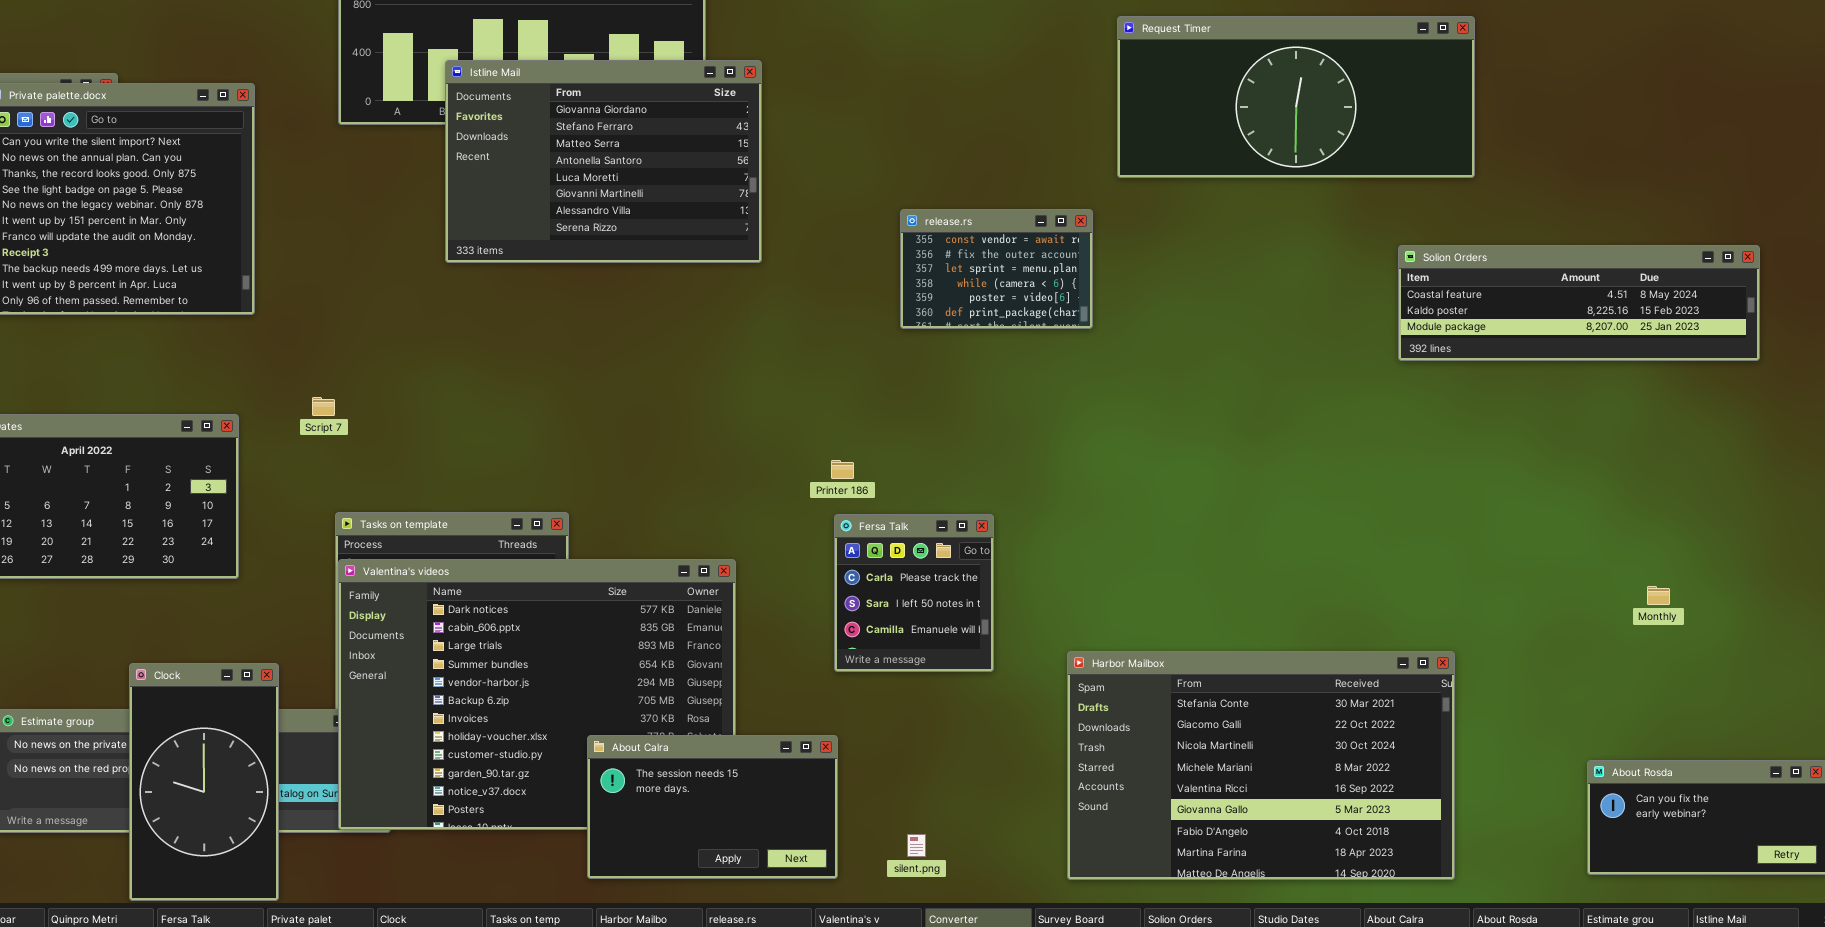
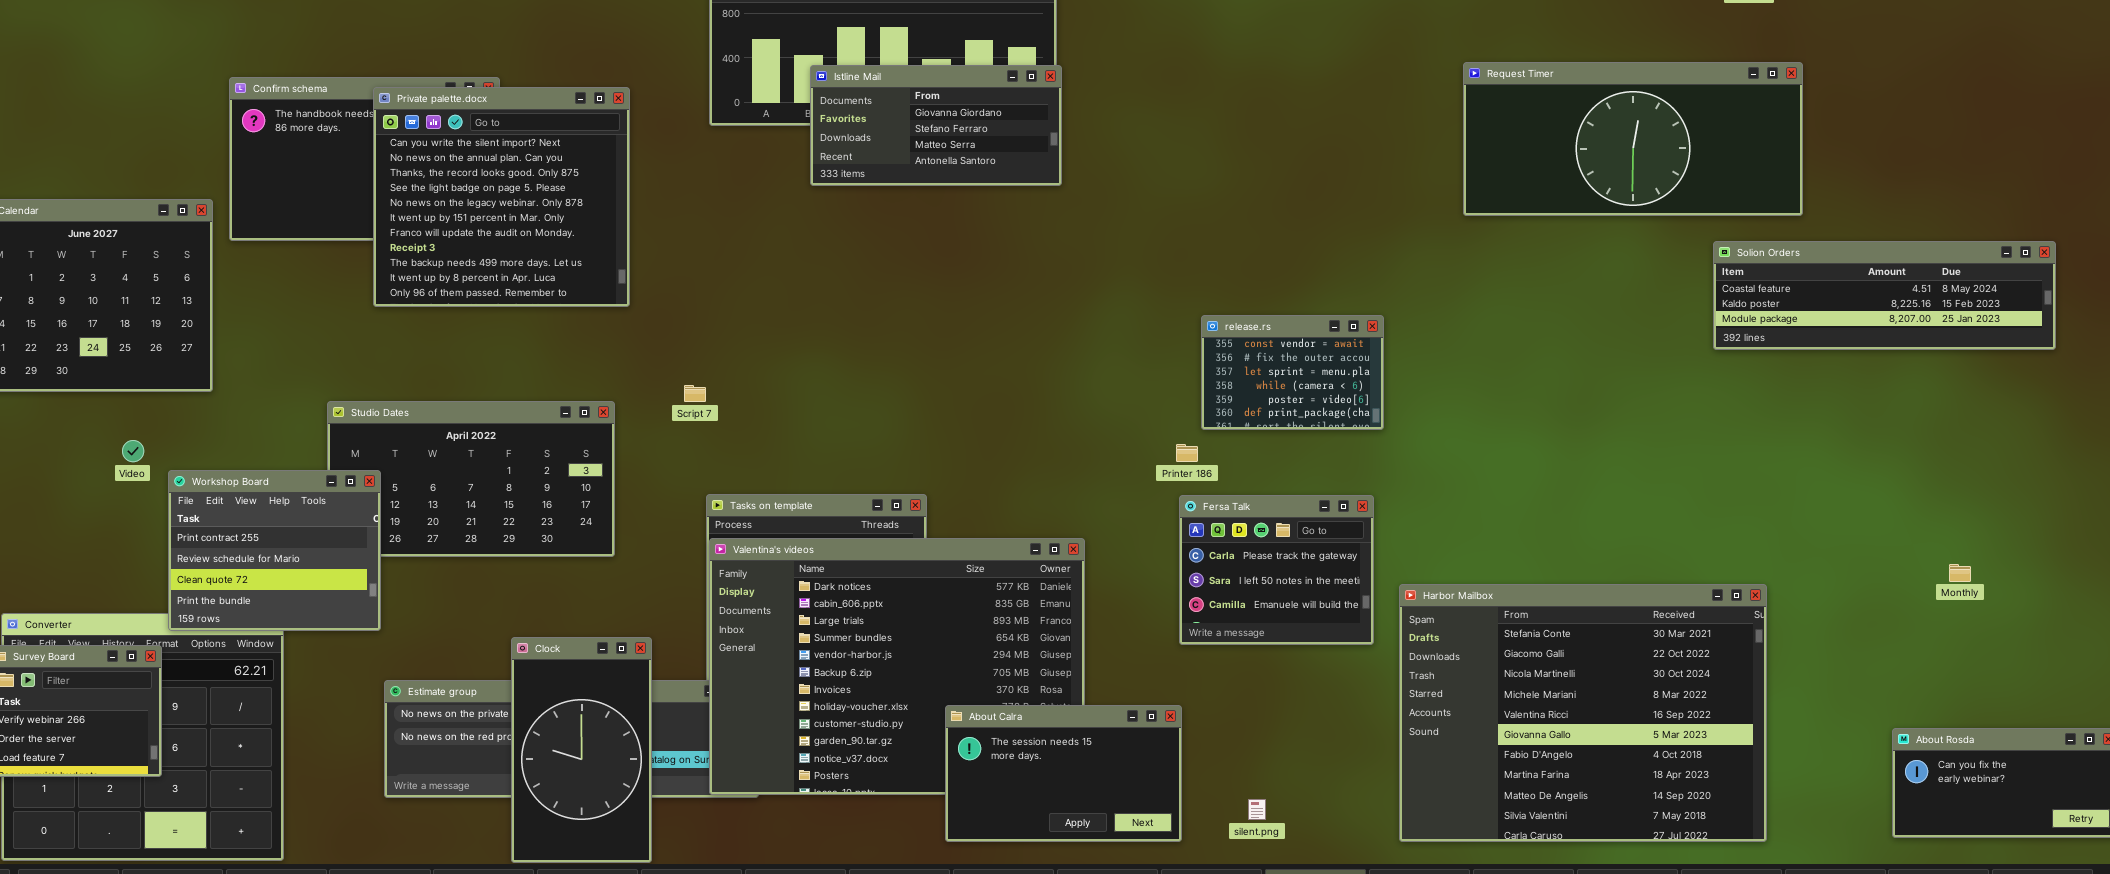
Request Timer: [1117,16,1475,178] -> [1463,62,1803,216], moved
Istline Mail: [445,60,762,263] -> [810,65,1062,186], resized
release.rs: [900,209,1093,329] -> [1201,315,1384,430], moved
Fersa Talk: [834,514,994,672] -> [1179,495,1374,645], resized
Harbor Mailbox: [1067,651,1455,880] -> [1399,584,1767,842], resized

